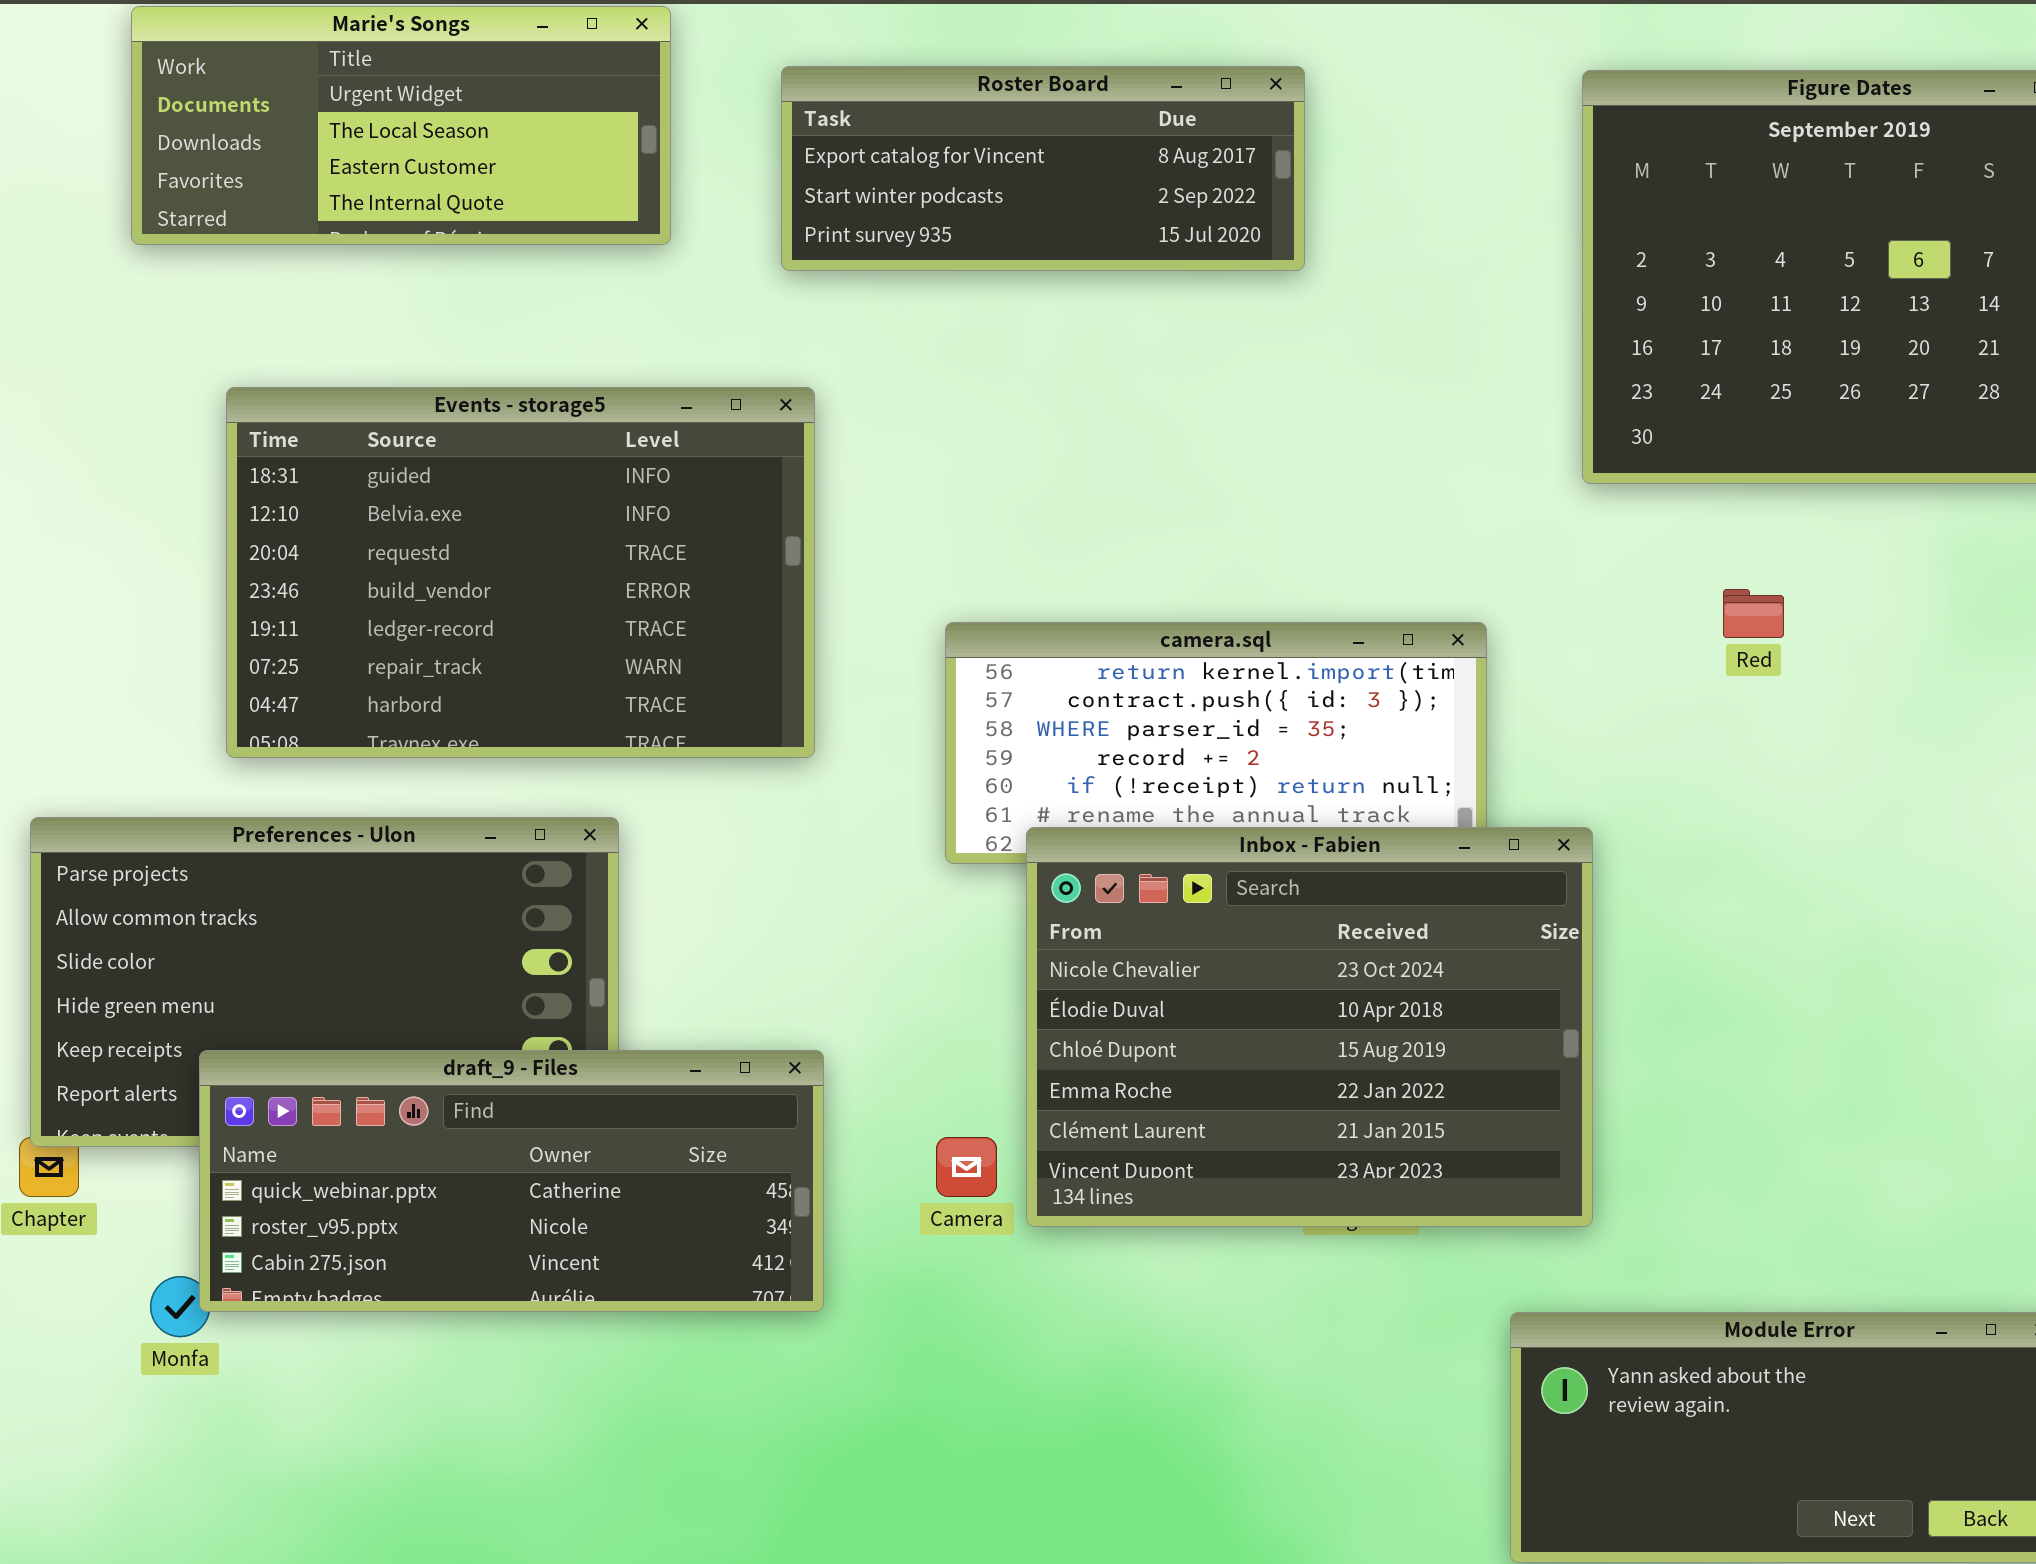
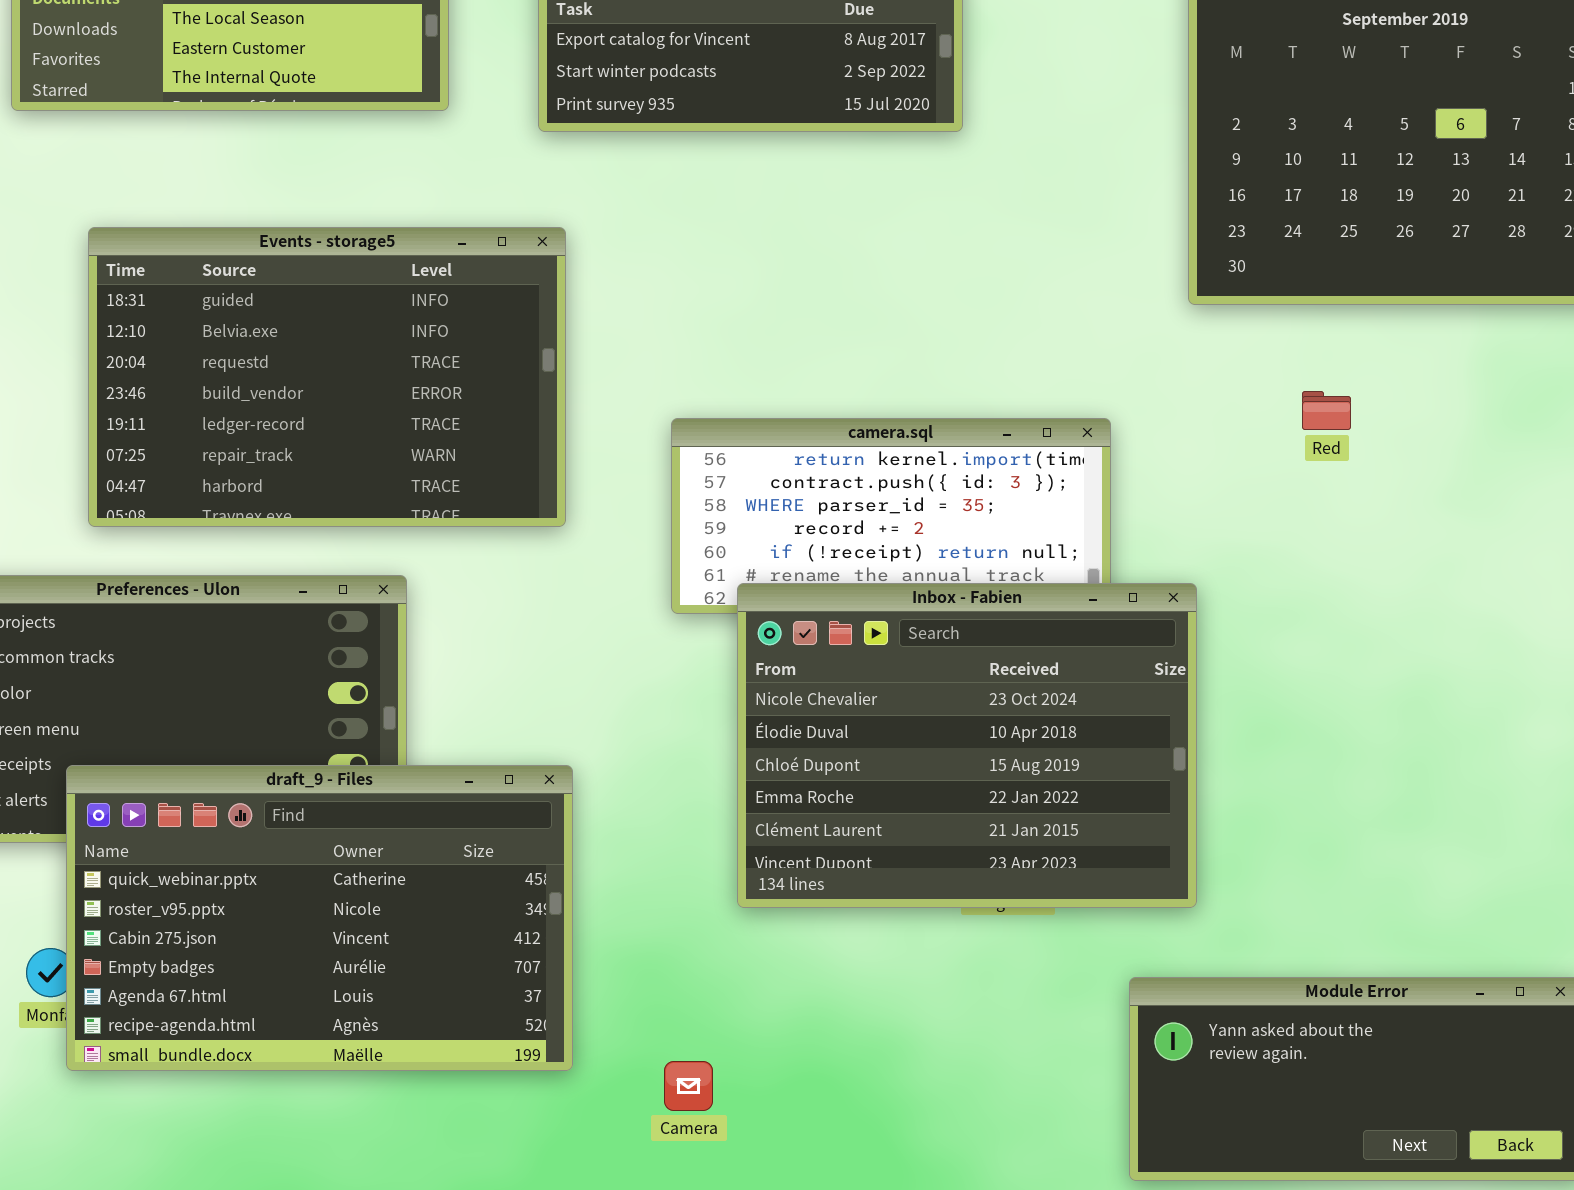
draft_9 - Files: [199,1050,824,1312] -> [66,765,573,1071], resized
Camera: [936,1137,997,1197] -> [664,1061,713,1111], moved

